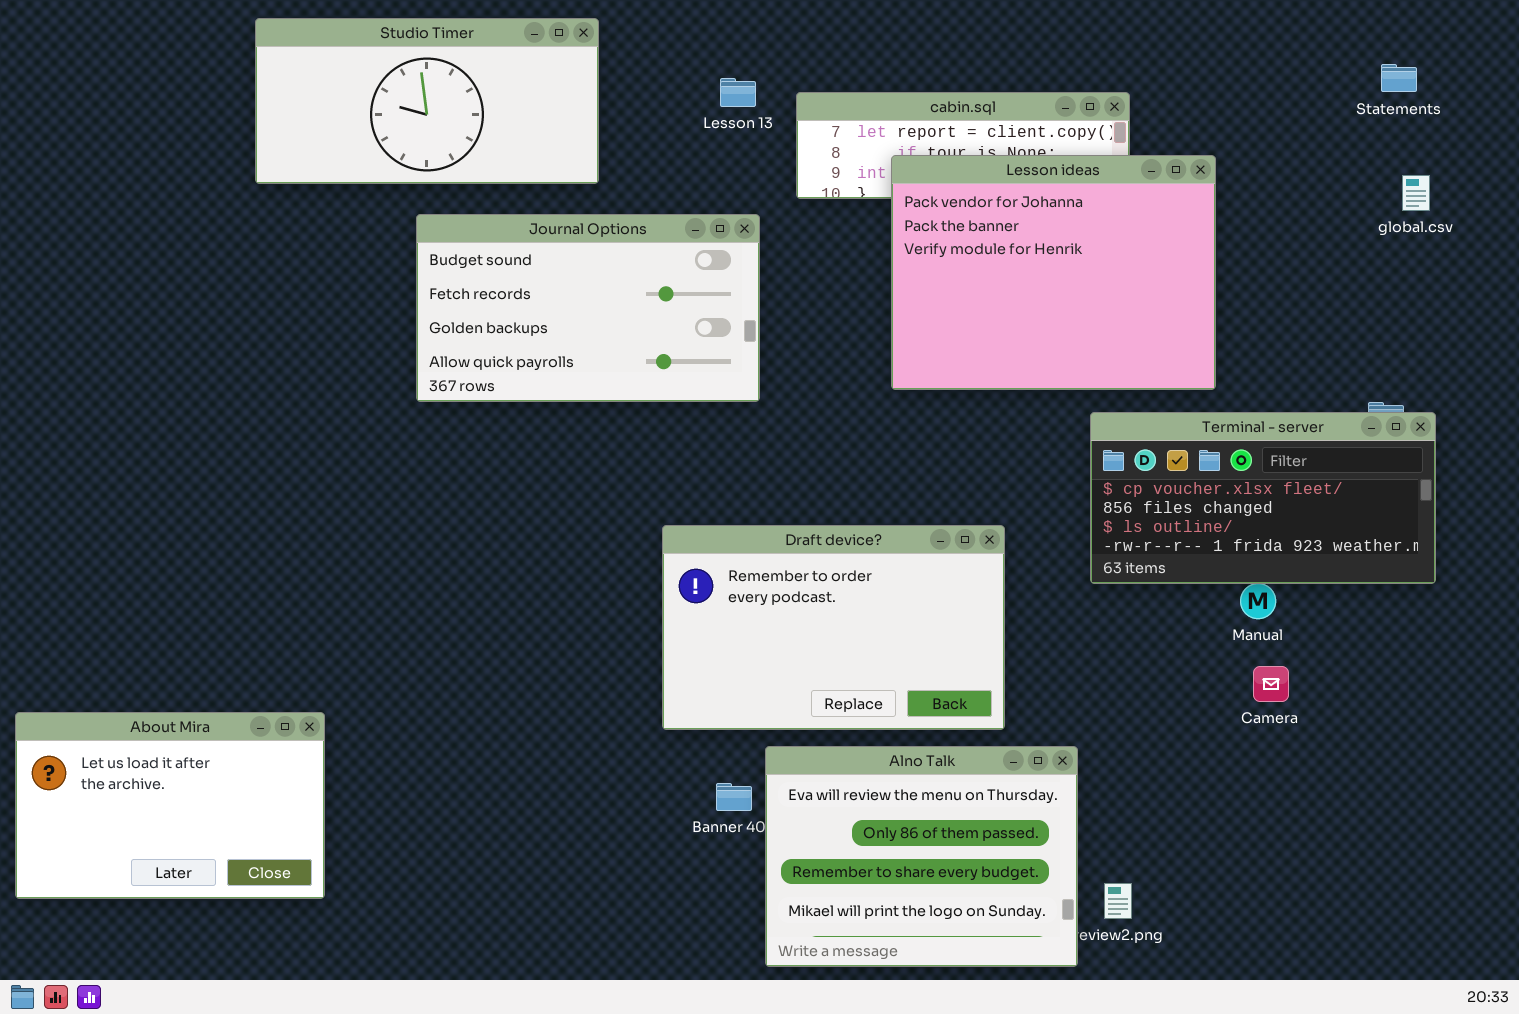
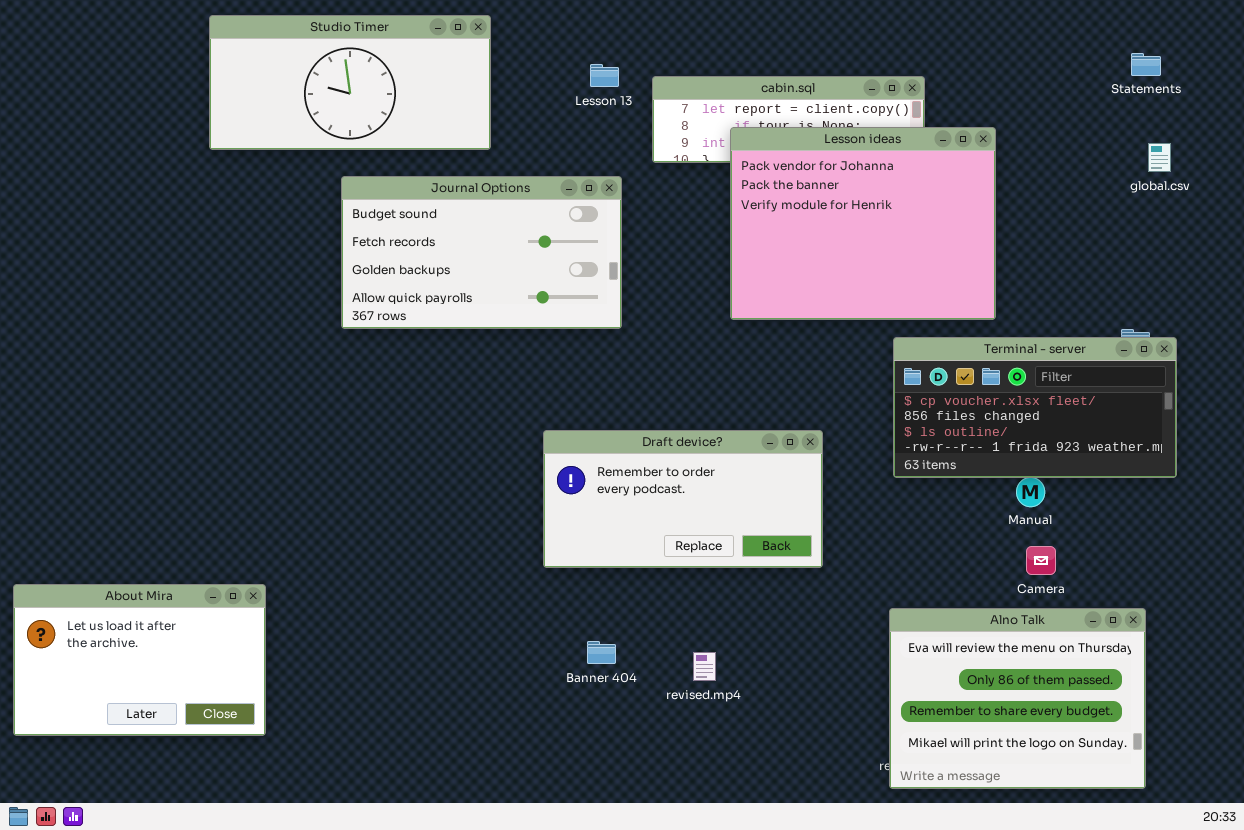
Draft device?: [662,525,1005,730] -> [543,430,823,568], resized
Alno Talk: [765,746,1078,967] -> [889,608,1146,789], moved

